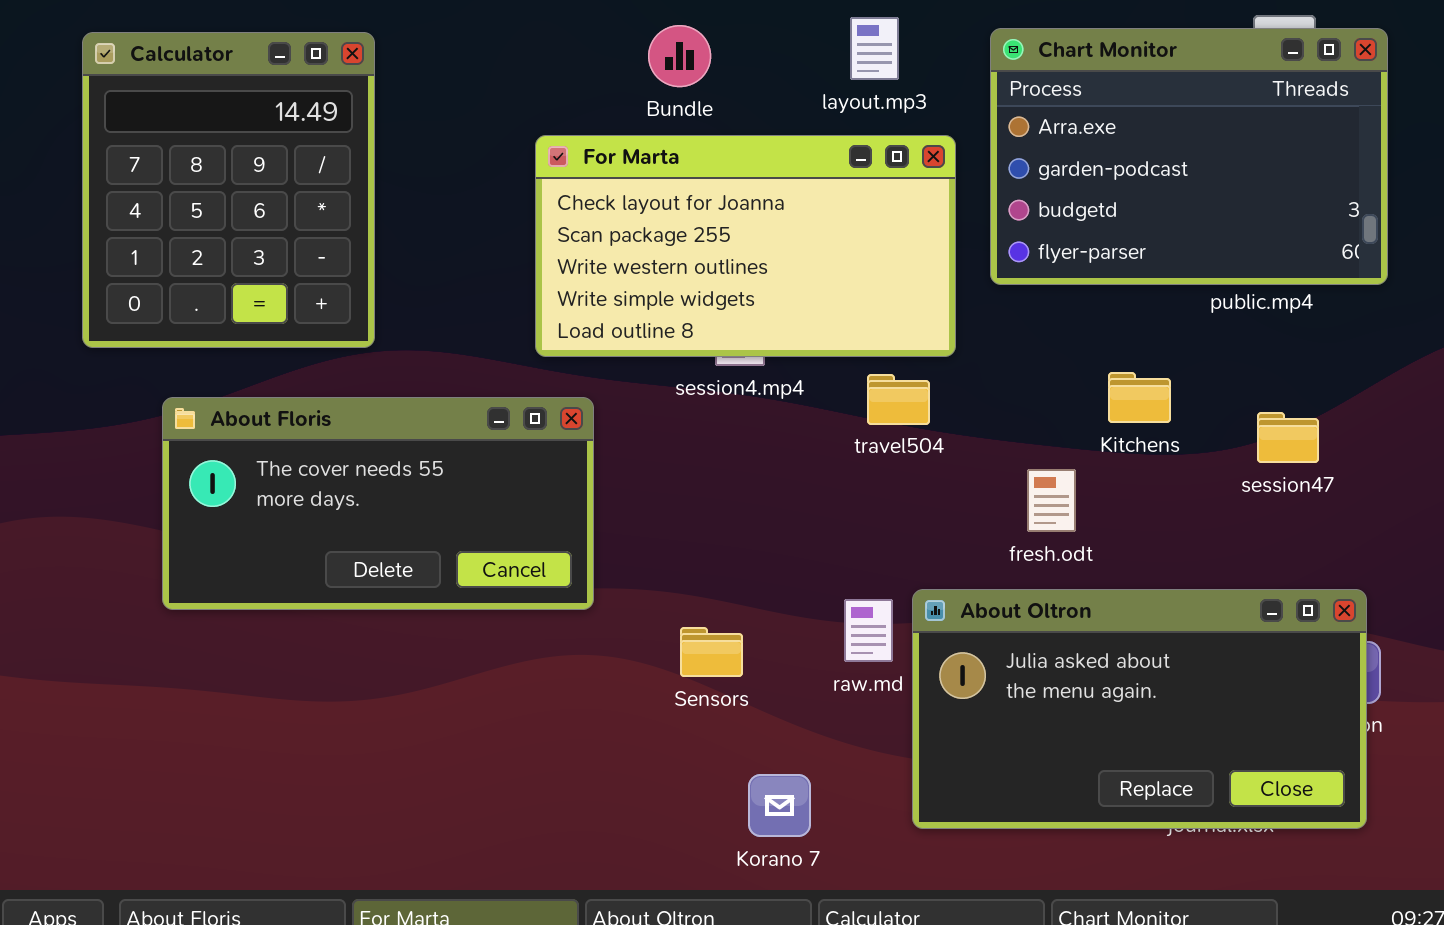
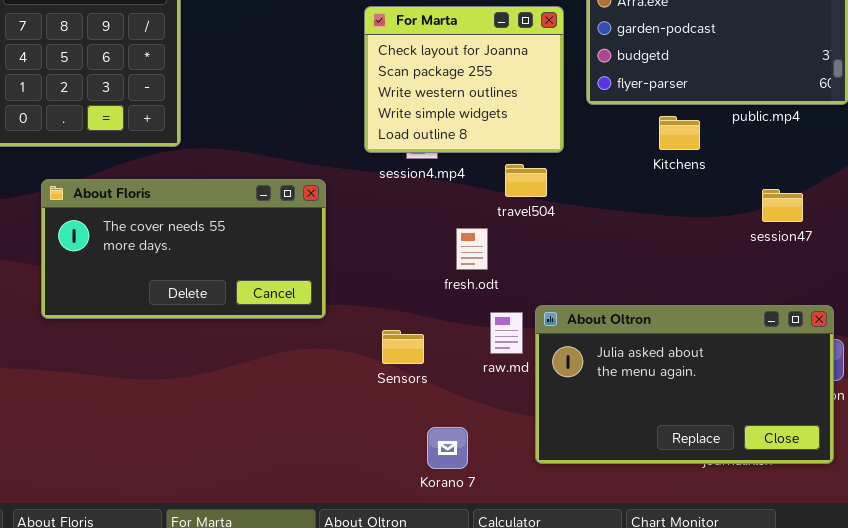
For Marta: [535,135,956,357] -> [364,6,564,153], resized
Kitchens: [1108,372,1171,423] -> [659,116,700,150], moved
fresh.odt: [1027,469,1076,532] -> [456,228,488,270], moved

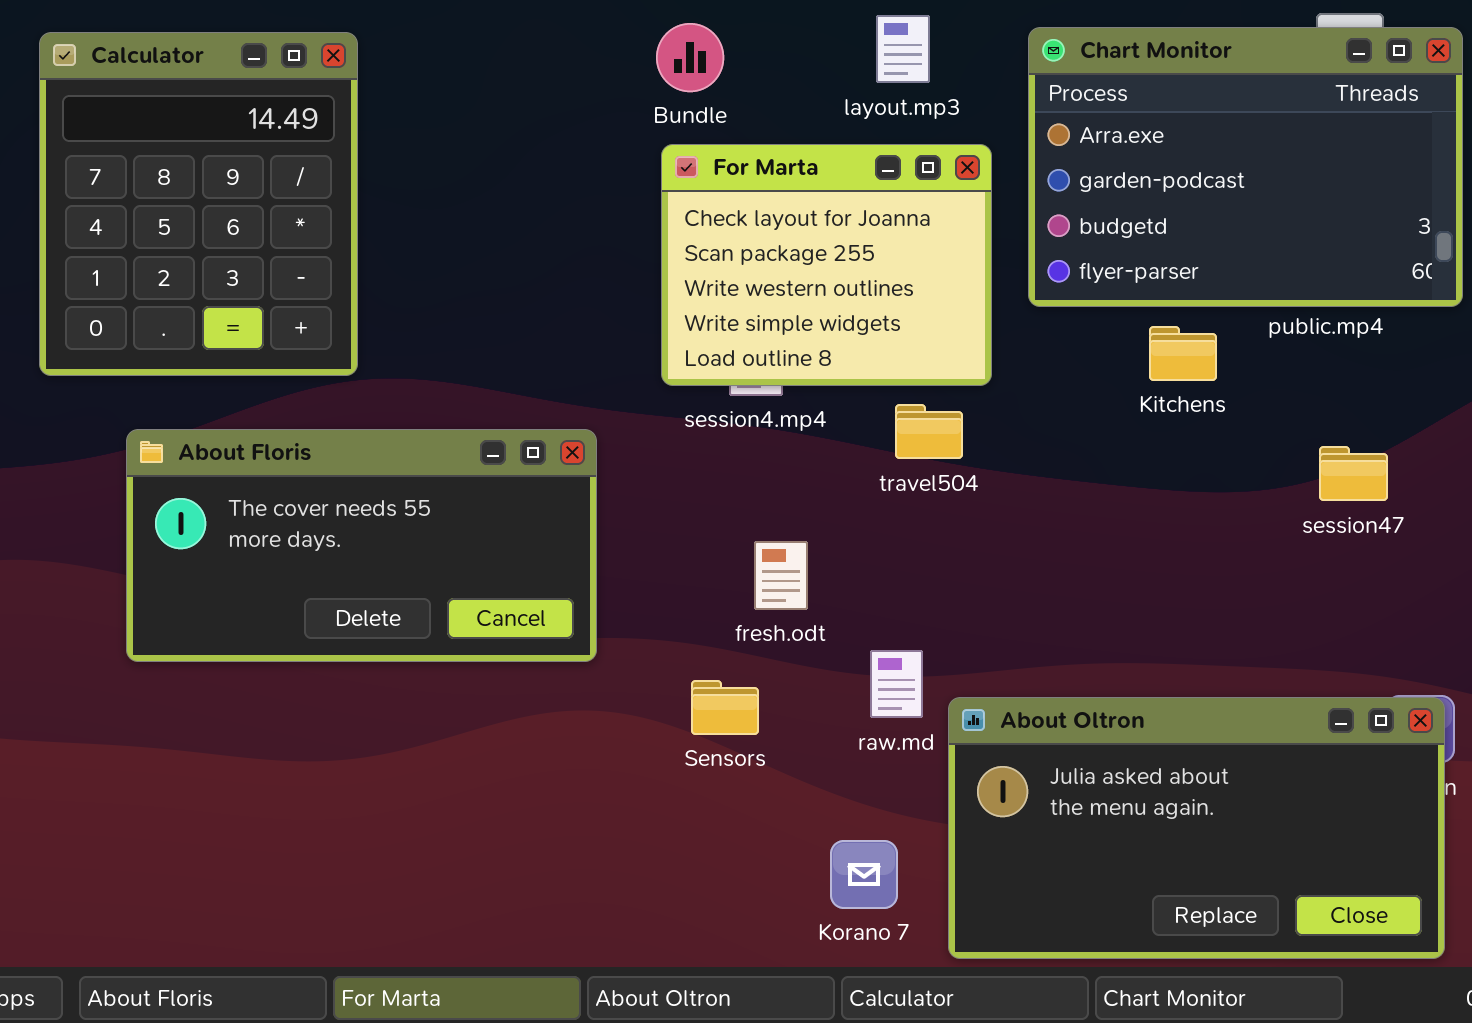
fresh.odt: [456,228,488,270] -> [754,541,808,610], moved
About Oltron: [535,305,834,464] -> [948,697,1445,959], moved
Korano 7: [427,427,468,469] -> [830,840,898,909], moved

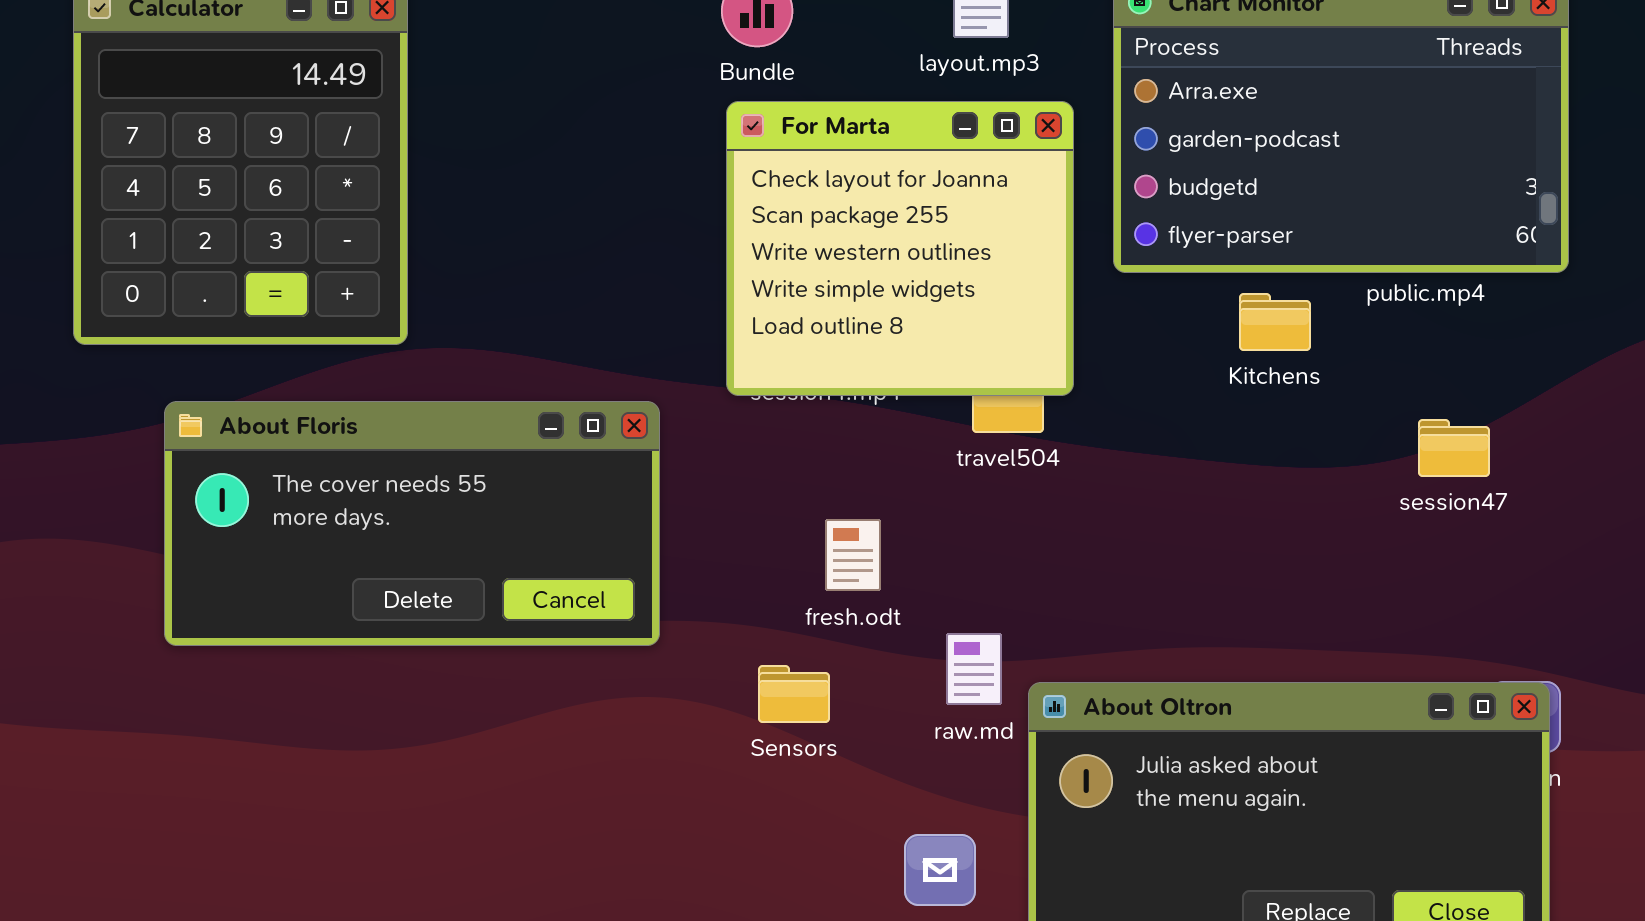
For Marta: [661,144,992,386] -> [726,101,1074,396], resized

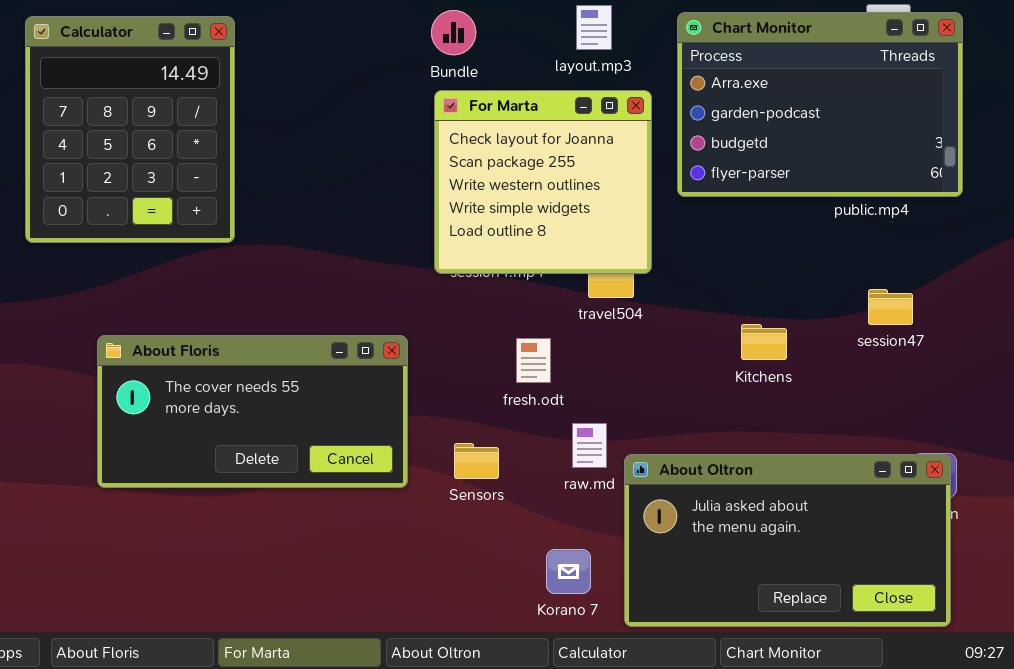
Kitchens: [1239,293,1311,351] -> [741,324,787,360], moved
About Floris: [164,401,660,646] -> [97,335,408,488], moved
fresh.odt: [825,519,881,591] -> [516,338,551,383], moved

